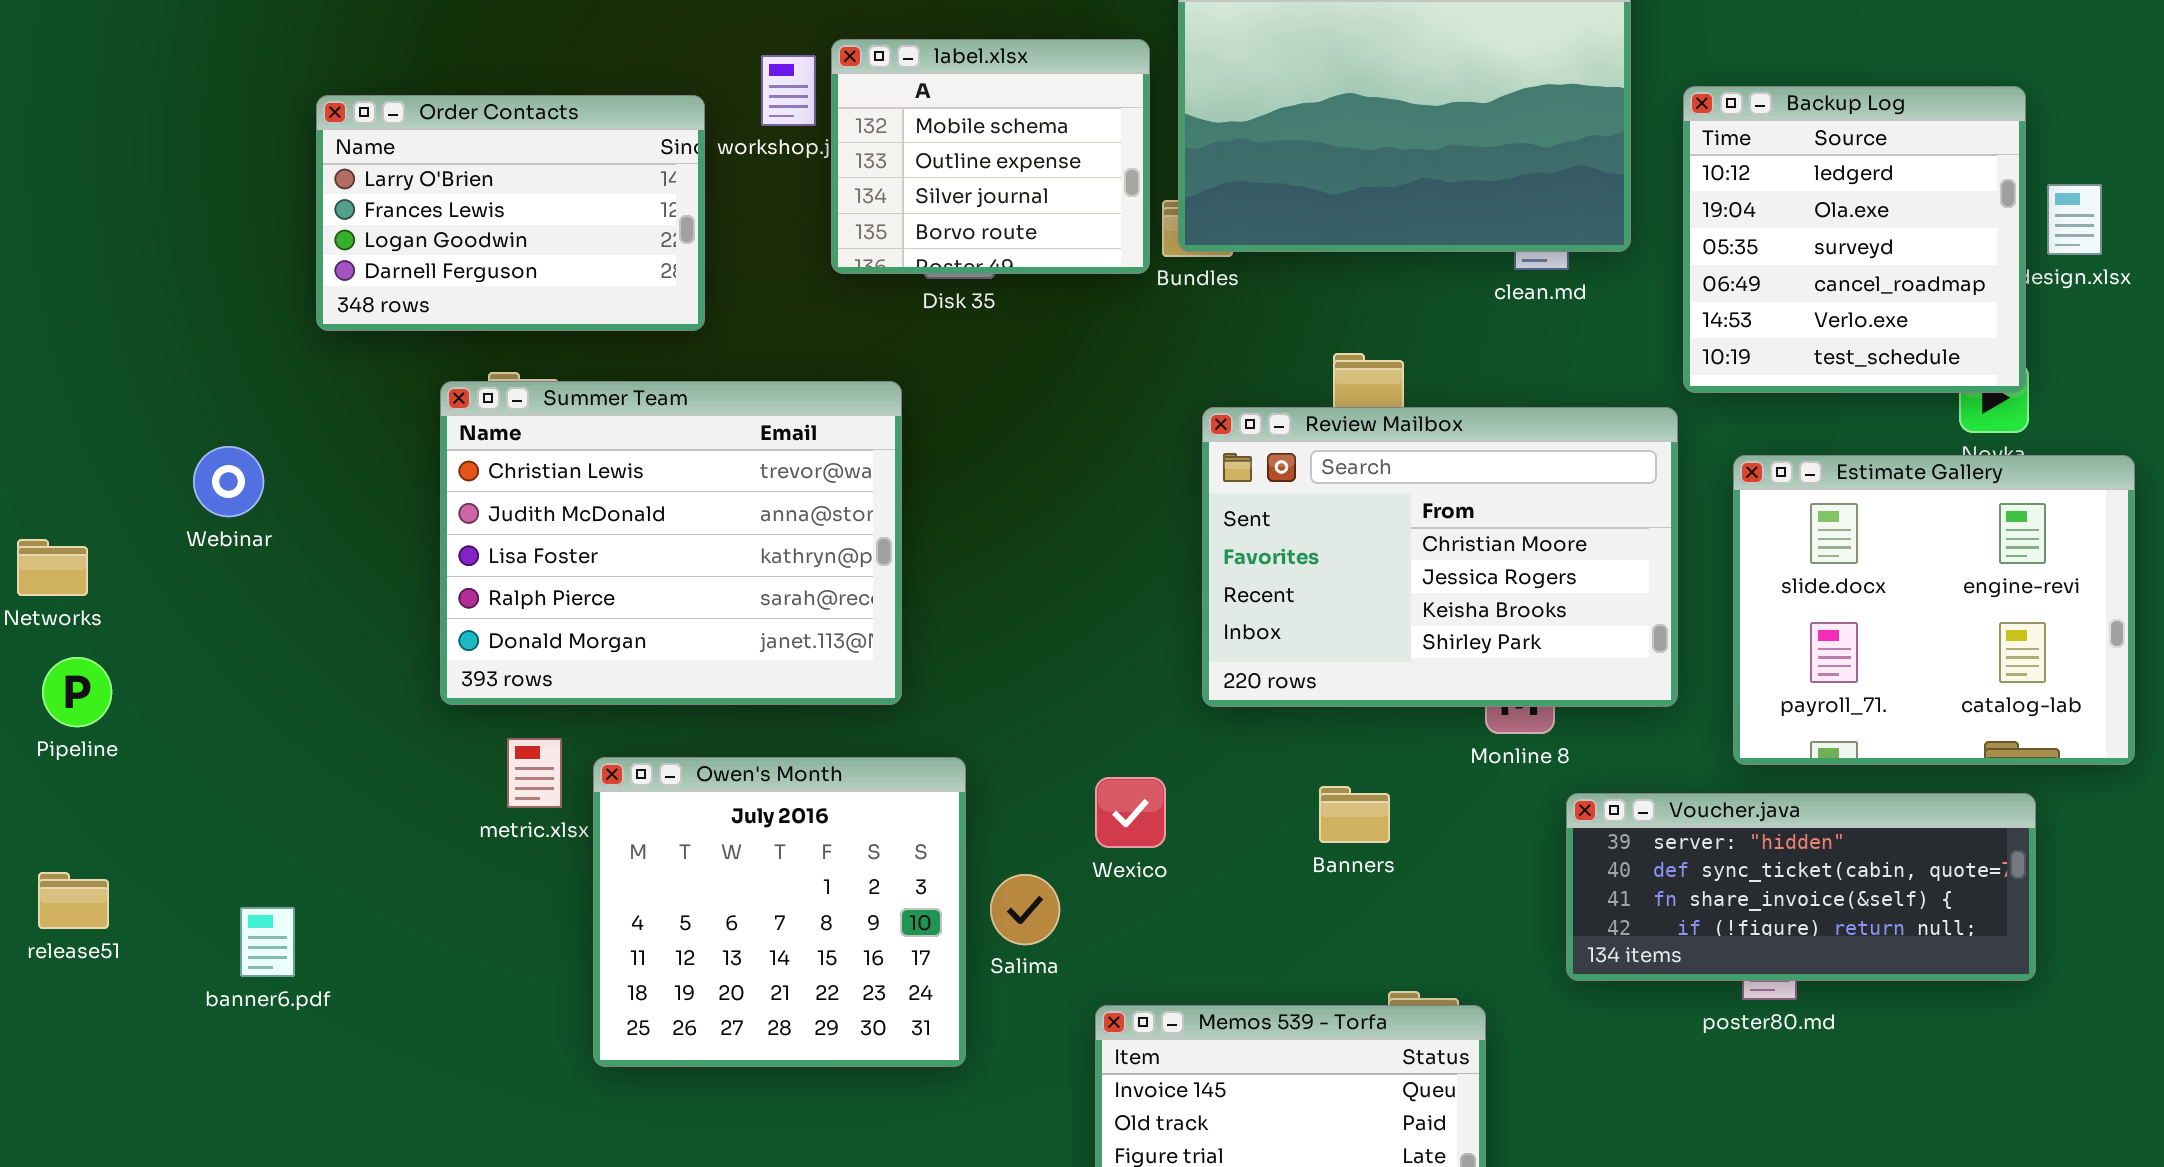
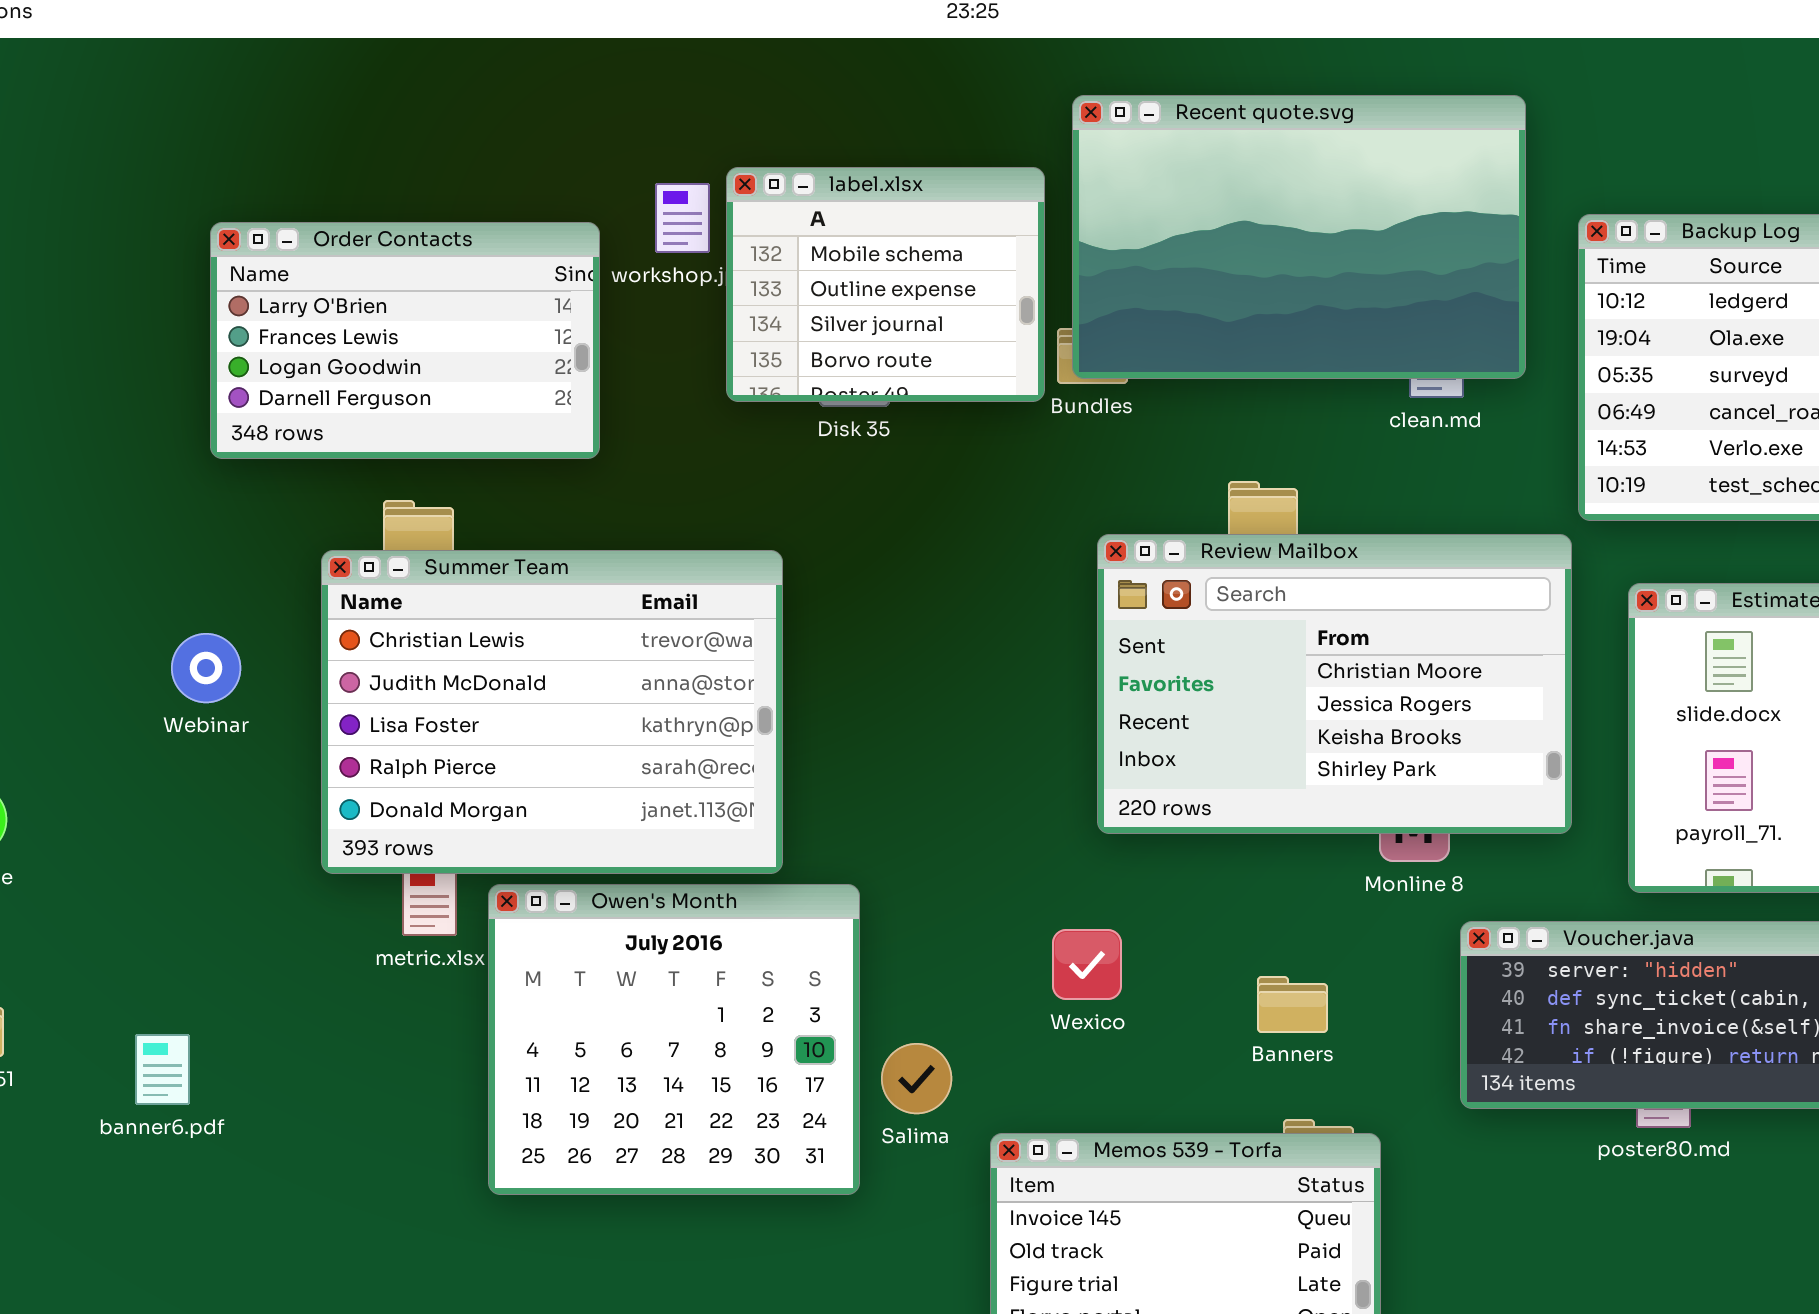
Summer Team: [440,381,902,705] -> [321,550,783,874], moved
Webinar: [193,446,264,517] -> [171,633,241,703], moved
Wexico: [1095,777,1166,848] -> [1052,929,1122,1000], moved
Banners: [1319,786,1390,843] -> [1257,976,1328,1033], moved
Salima: [990,874,1060,945] -> [881,1043,952,1114], moved

